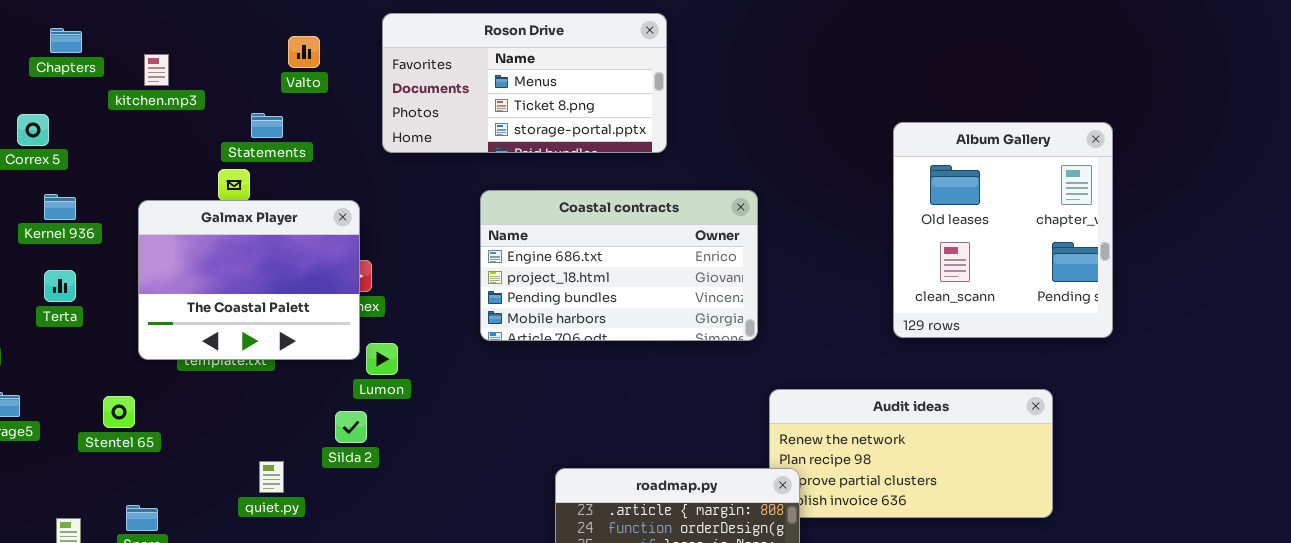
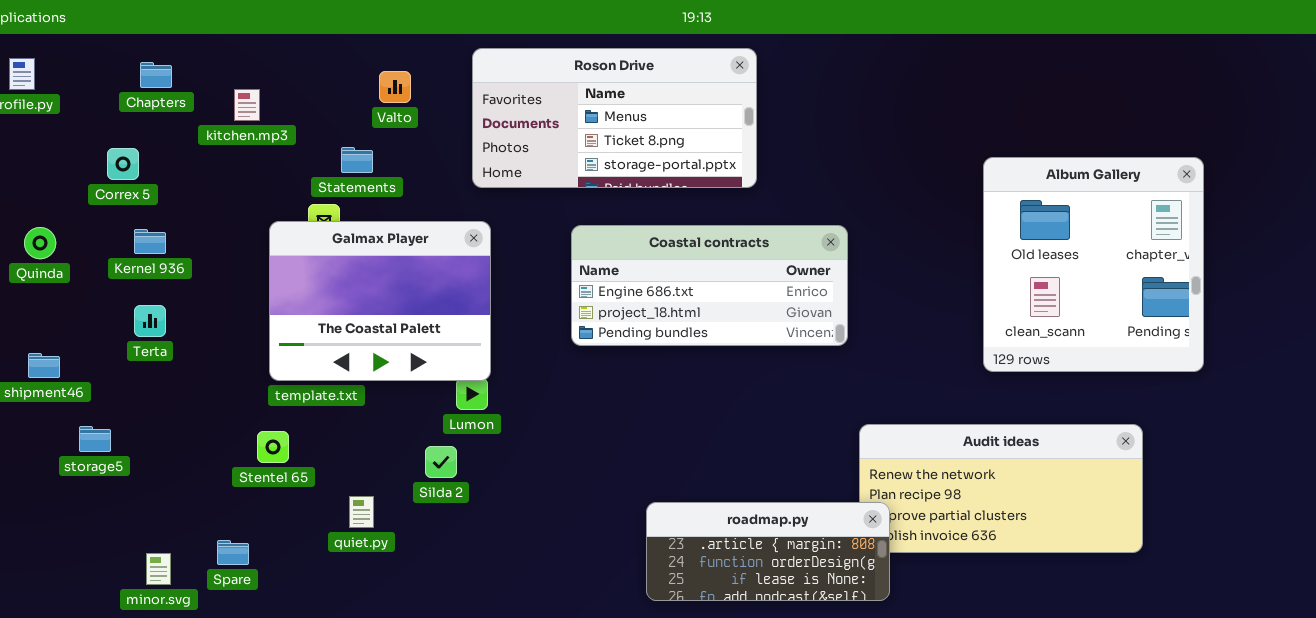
Coastal contracts: [480,190,758,341] -> [571,225,848,346], resized
Galmax Player: [138,200,360,360] -> [269,221,491,381], moved
Stentel 65: [103,396,135,428] -> [257,431,289,463], moved

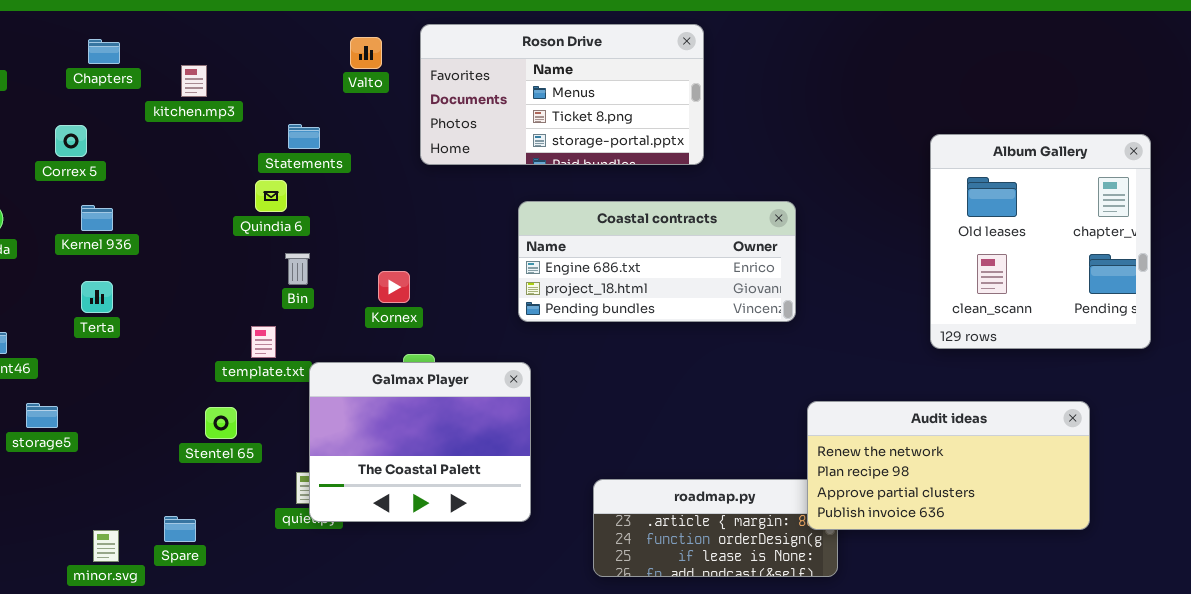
Valto: [379,71,411,103] -> [350,37,382,69], moved
Galmax Player: [269,221,491,381] -> [309,362,531,522], moved
Audit ideas: [859,424,1143,553] -> [807,401,1090,530], raised

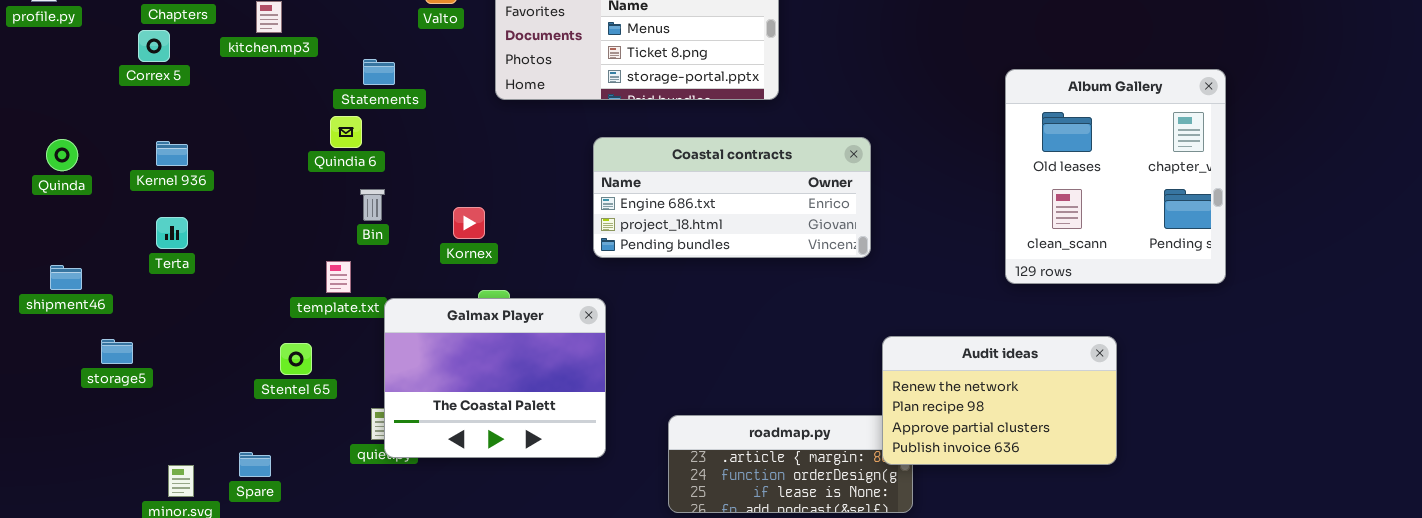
Correx 5: [55,125,87,157] -> [138,30,170,62], moved
Audit ideas: [807,401,1090,530] -> [882,336,1117,465], resized

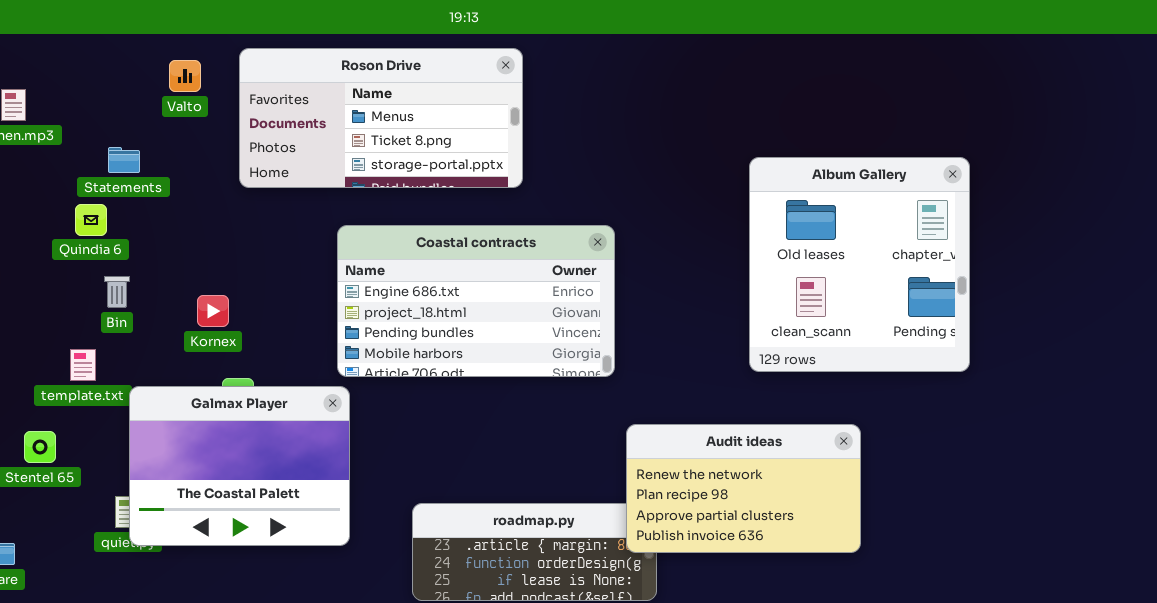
Coastal contracts: [593,137,871,258] -> [337,225,615,377], resized

